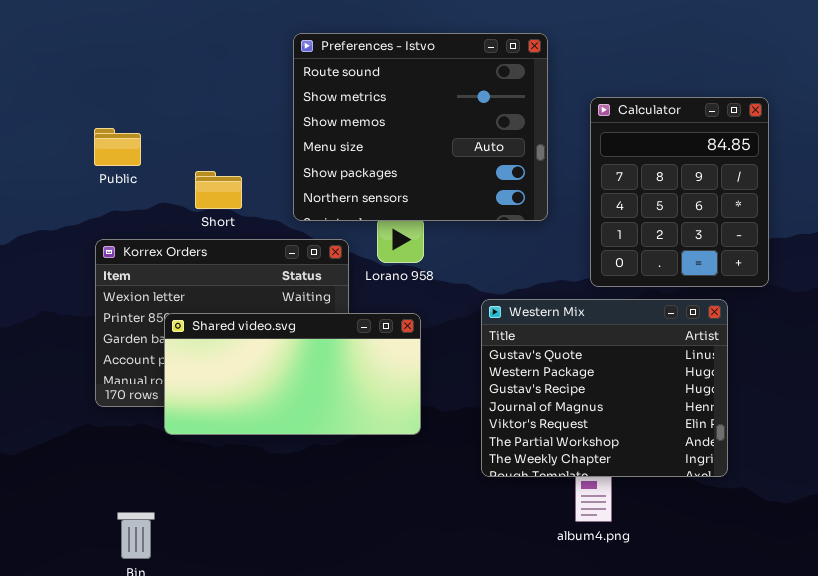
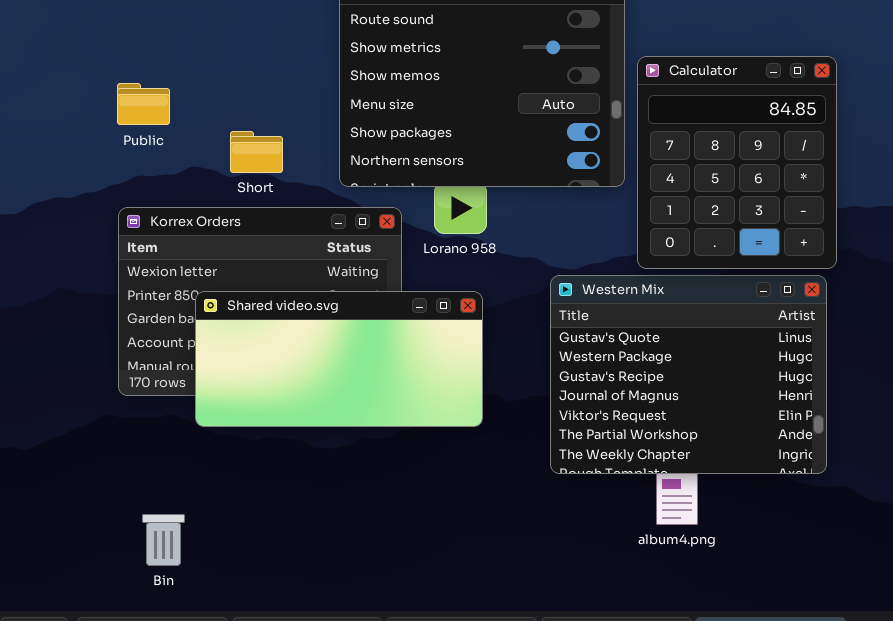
Calculator: [590,97,769,287] -> [637,56,837,269], moved

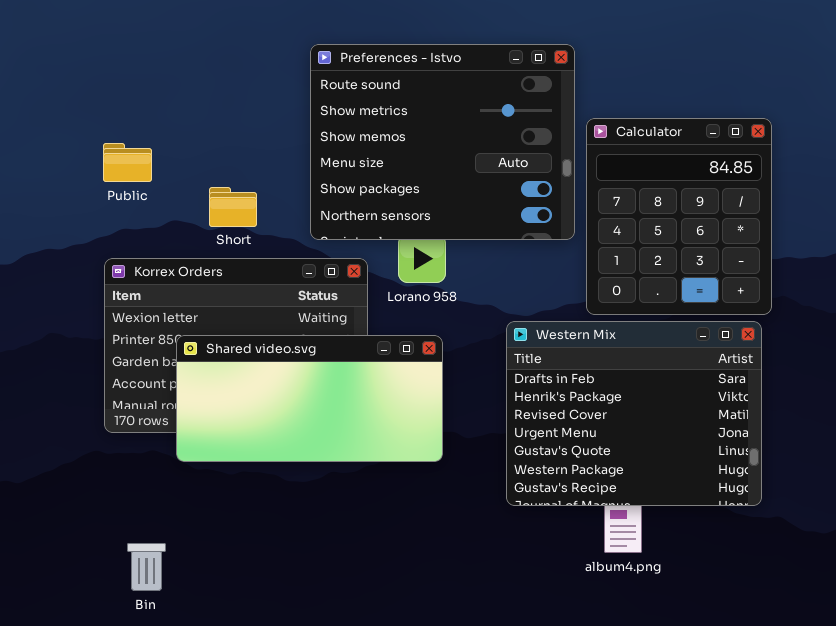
Western Mix: [550,275,827,474] -> [506,321,762,506], scrolled up 4 rows

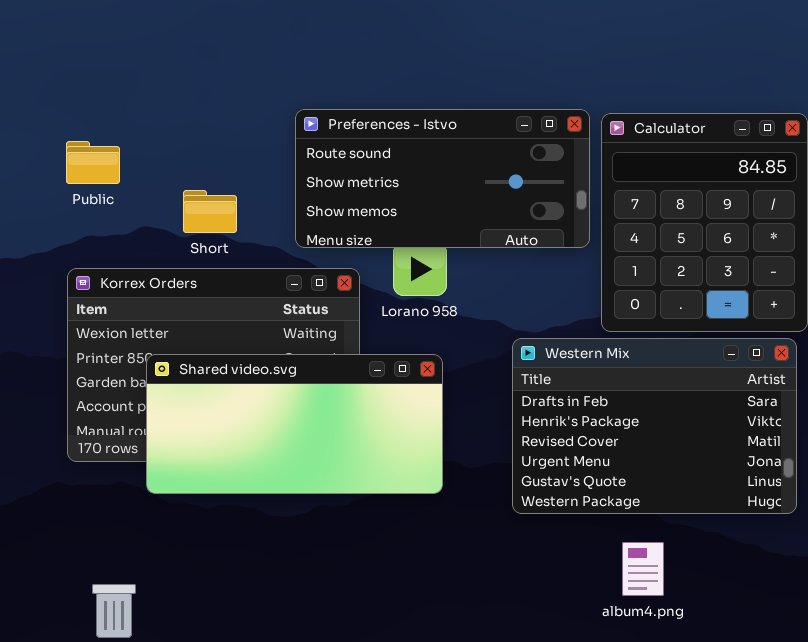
Preferences - Istvo: [310,44,575,240] -> [295,109,590,248], resized
Western Mix: [506,321,762,506] -> [512,338,797,514], resized

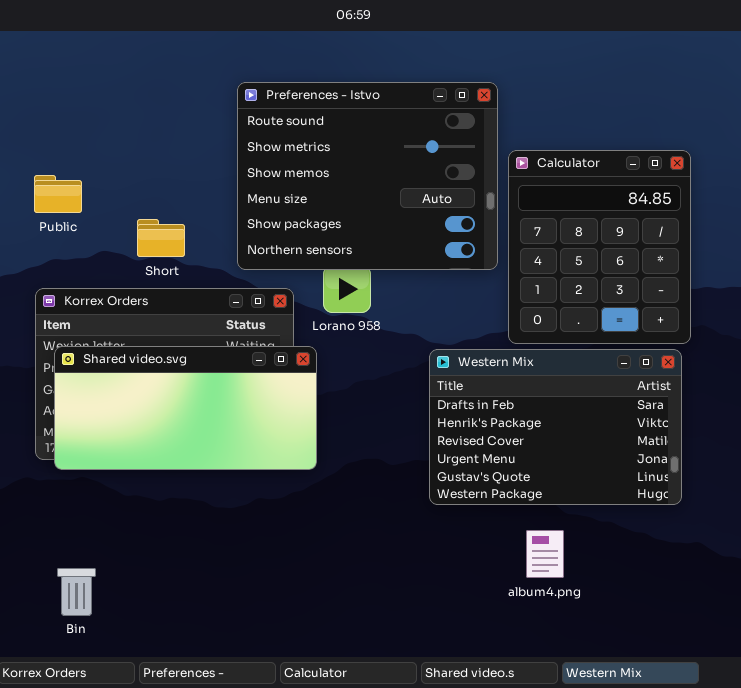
Preferences - Istvo: [295,109,590,248] -> [237,82,498,270], resized
Shared video.svg: [146,354,443,494] -> [54,346,317,470], moved

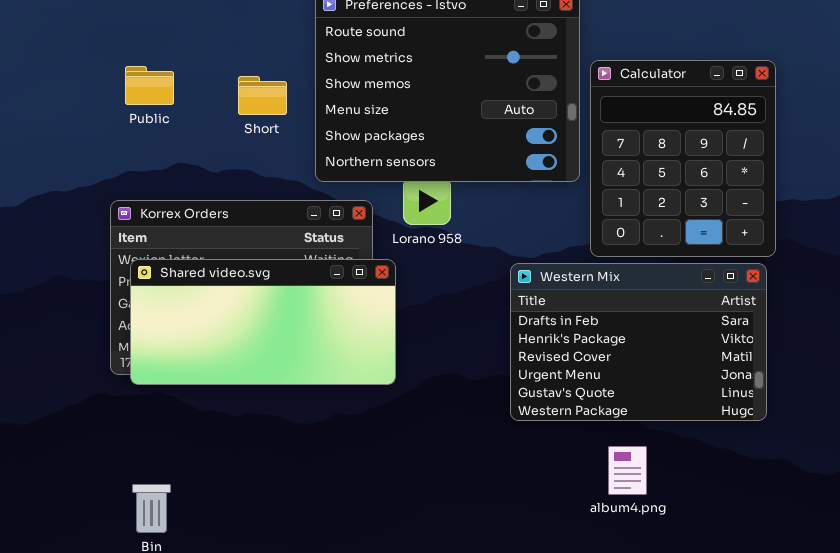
Public: [34,175,82,213] -> [125,66,174,105], moved
Short: [137,219,185,257] -> [238,76,287,115], moved

